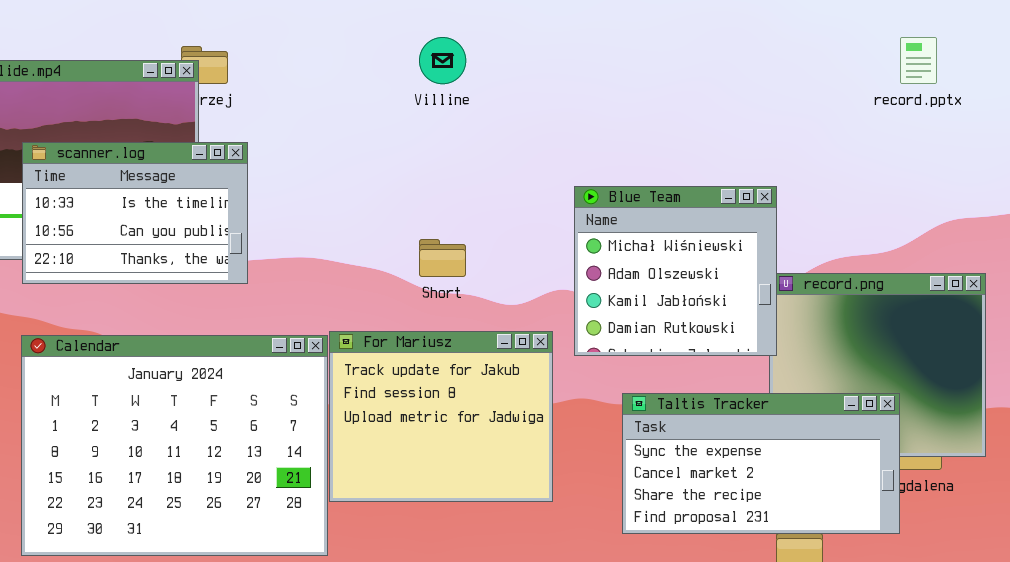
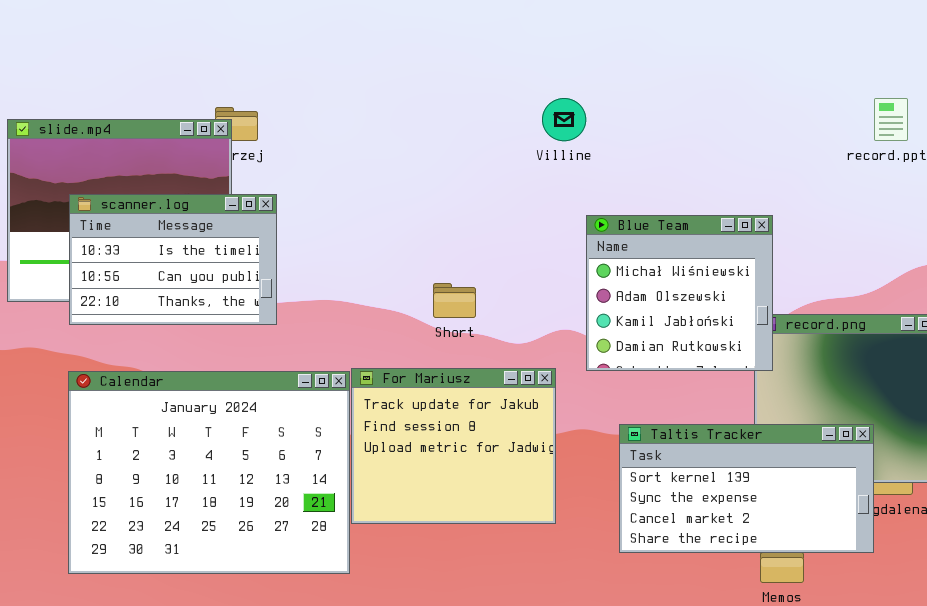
Villine: [419,37,466,84] -> [542,98,586,141], moved
Blue Team: [574,186,777,356] -> [586,215,773,371], moved
Taltis Tracker: [622,393,900,534] -> [619,424,874,553], scrolled up 1 row

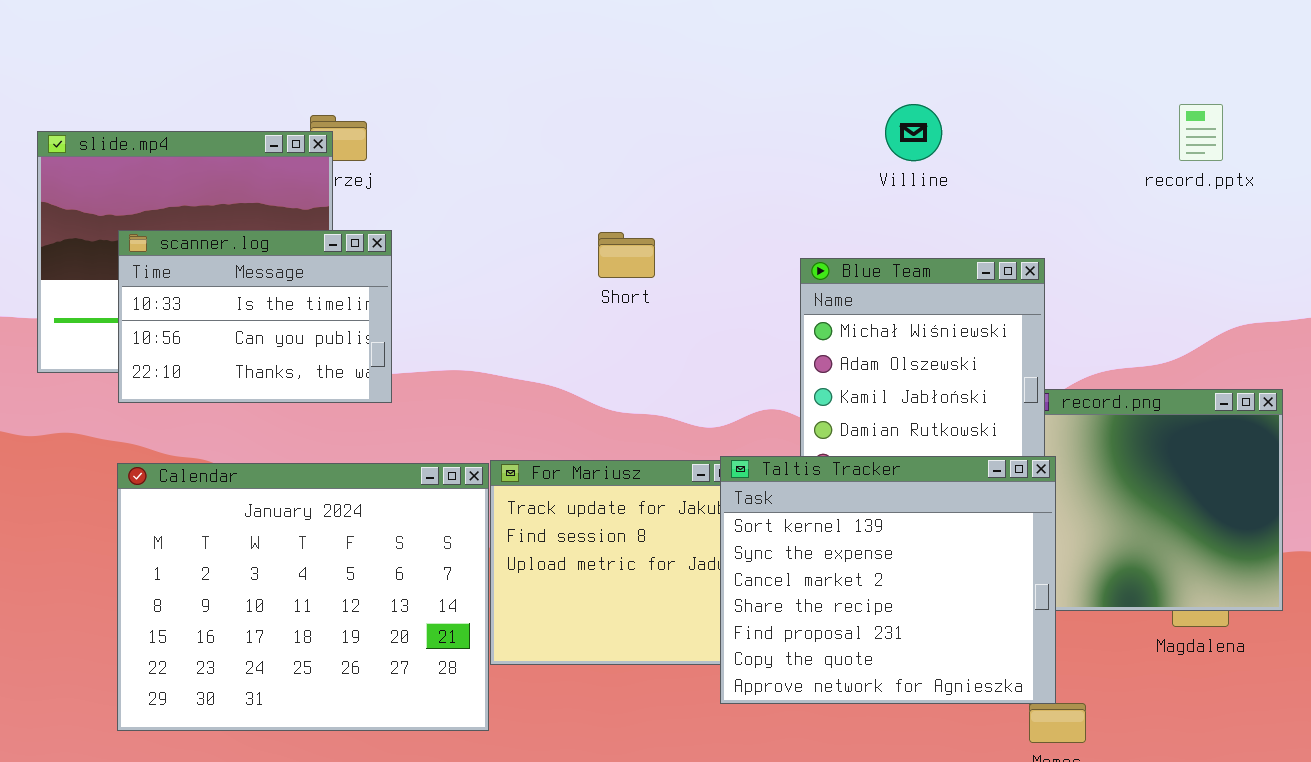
Villine: [542,98,586,141] -> [885,104,942,161], moved
Short: [433,283,476,318] -> [598,232,655,278], moved
Taltis Tracker: [619,424,874,553] -> [720,456,1056,704], moved, resized

